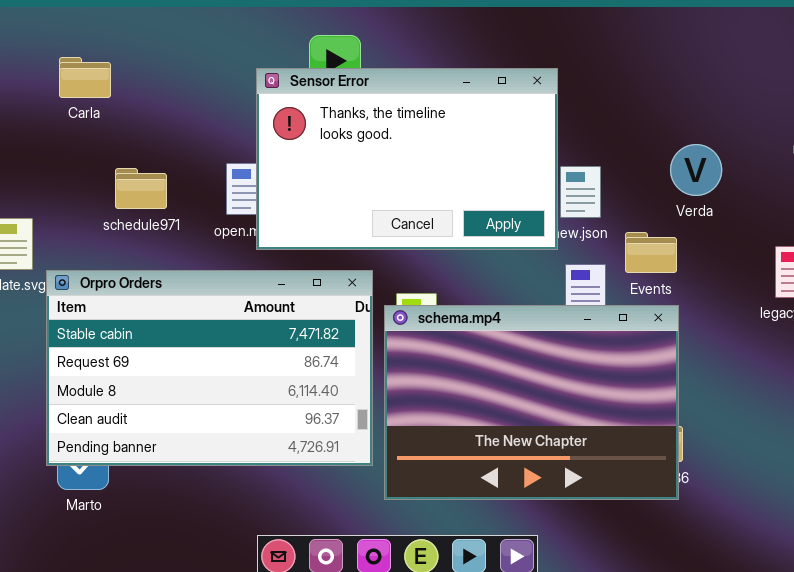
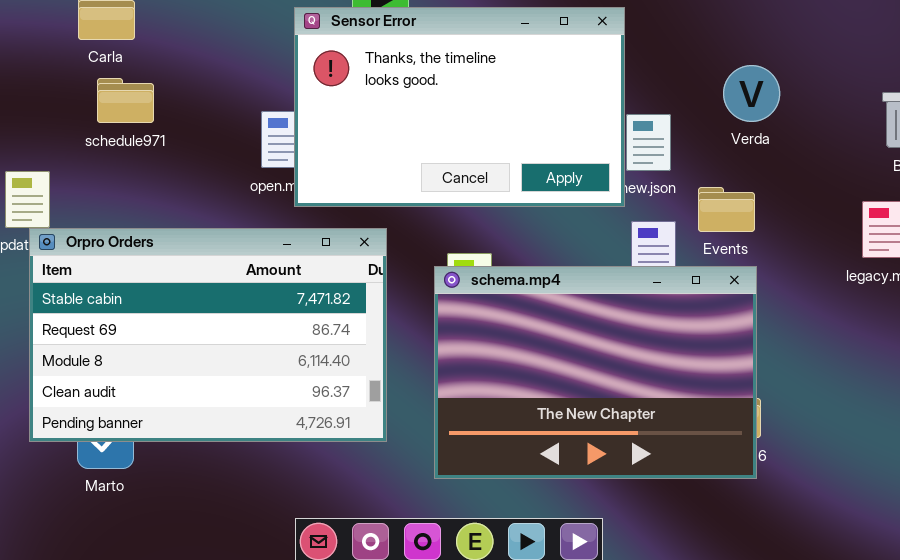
Verda: [670,144,722,196] -> [723,65,780,122], moved
schedule971: [115,168,167,209] -> [97,78,154,123], moved
Orpro Orders: [46,270,373,466] -> [29,228,387,442], moved

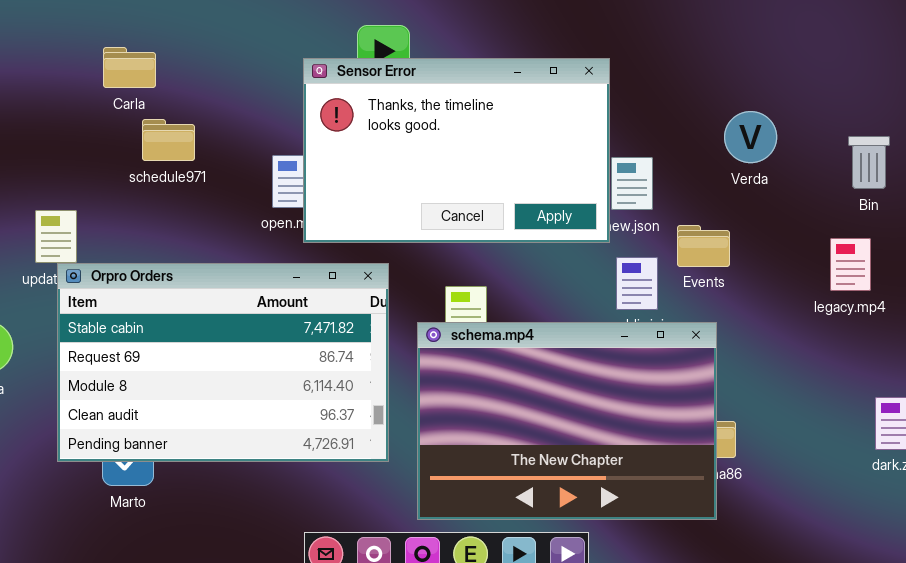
Verda: [723,65,780,122] -> [724,111,777,163], moved
schedule971: [97,78,154,123] -> [142,119,195,161], moved
schema.mp4: [434,266,757,479] -> [417,322,717,520], moved

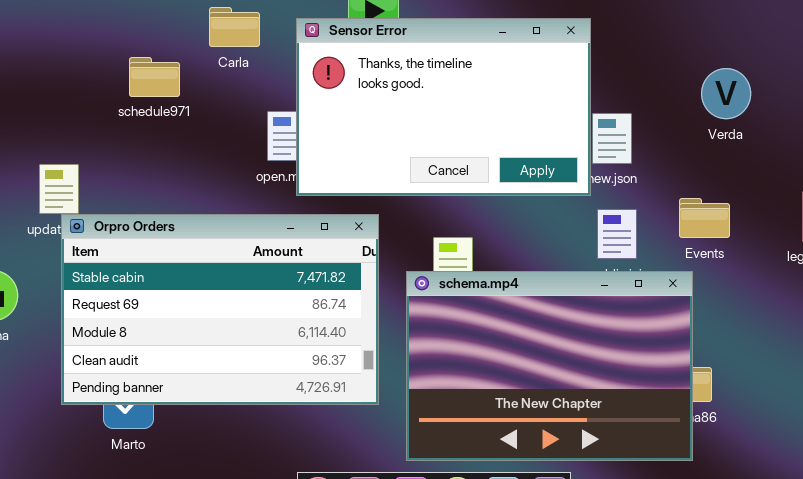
Carla: [103,47,156,88] -> [209,7,260,47], moved
schedule971: [142,119,195,161] -> [129,57,180,97], moved
Events: [677,225,730,267] -> [679,198,730,238], moved

